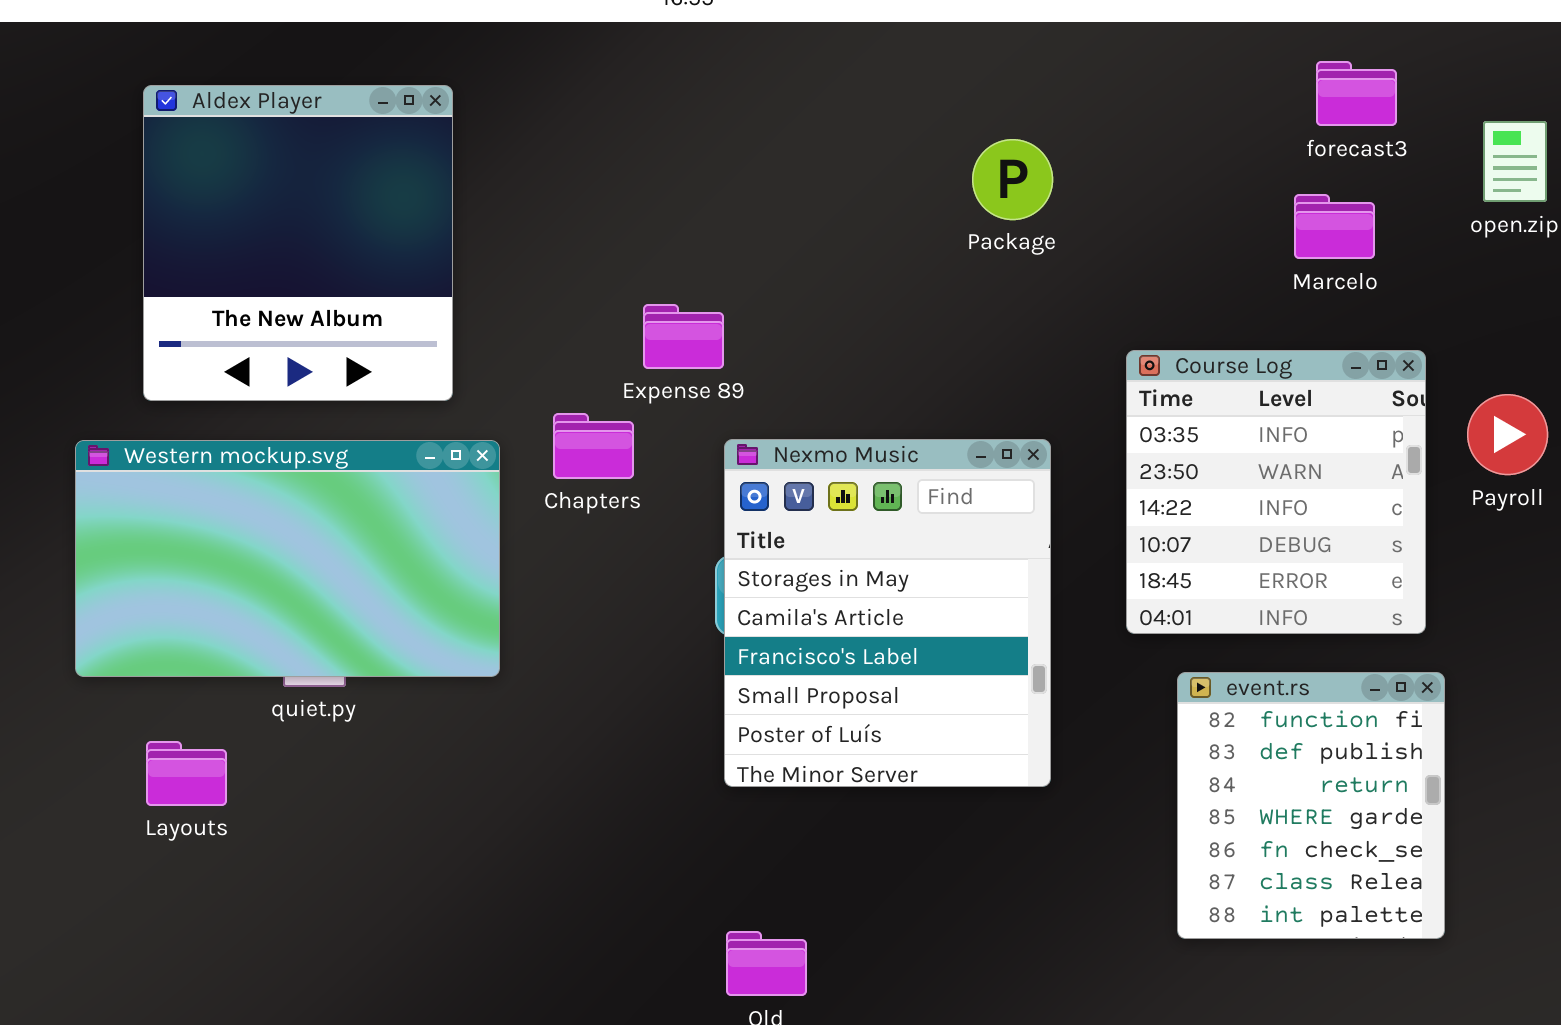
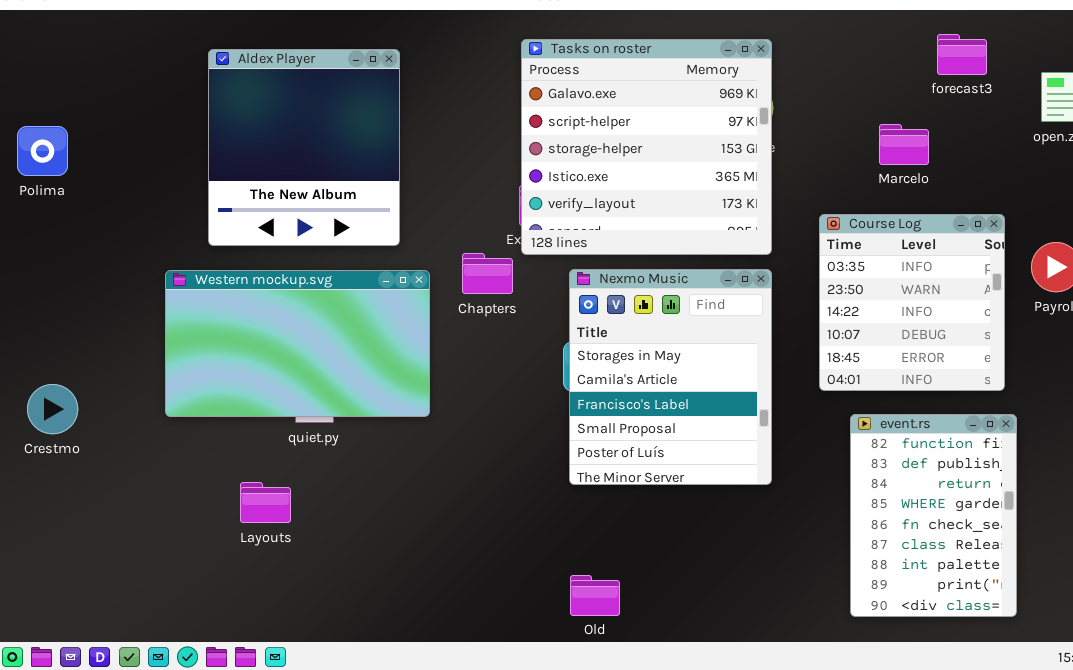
Tasks on roster: none -> [521,39,772,255], opened
Marcelo: [1294,194,1375,259] -> [879,124,929,165], moved
event.rs: [1177,672,1445,939] -> [850,414,1017,617], resized
Layouts: [146,741,227,806] -> [240,482,291,523], moved

